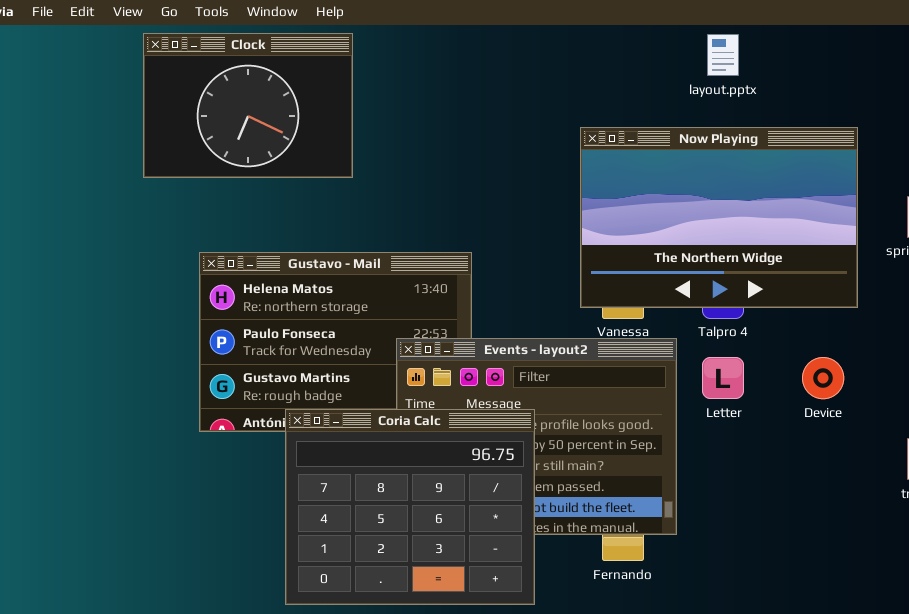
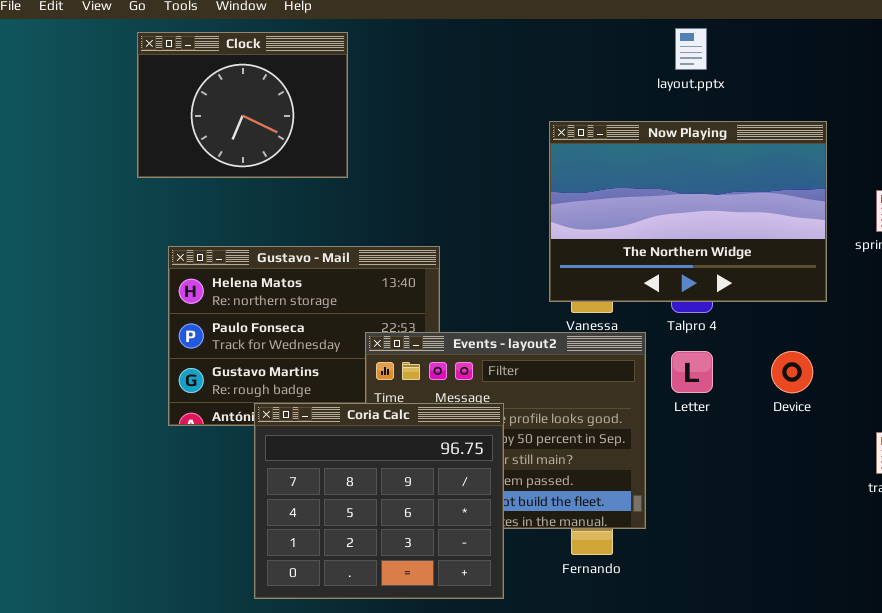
Clock: [143,33,353,178] -> [137,32,348,178], moved

